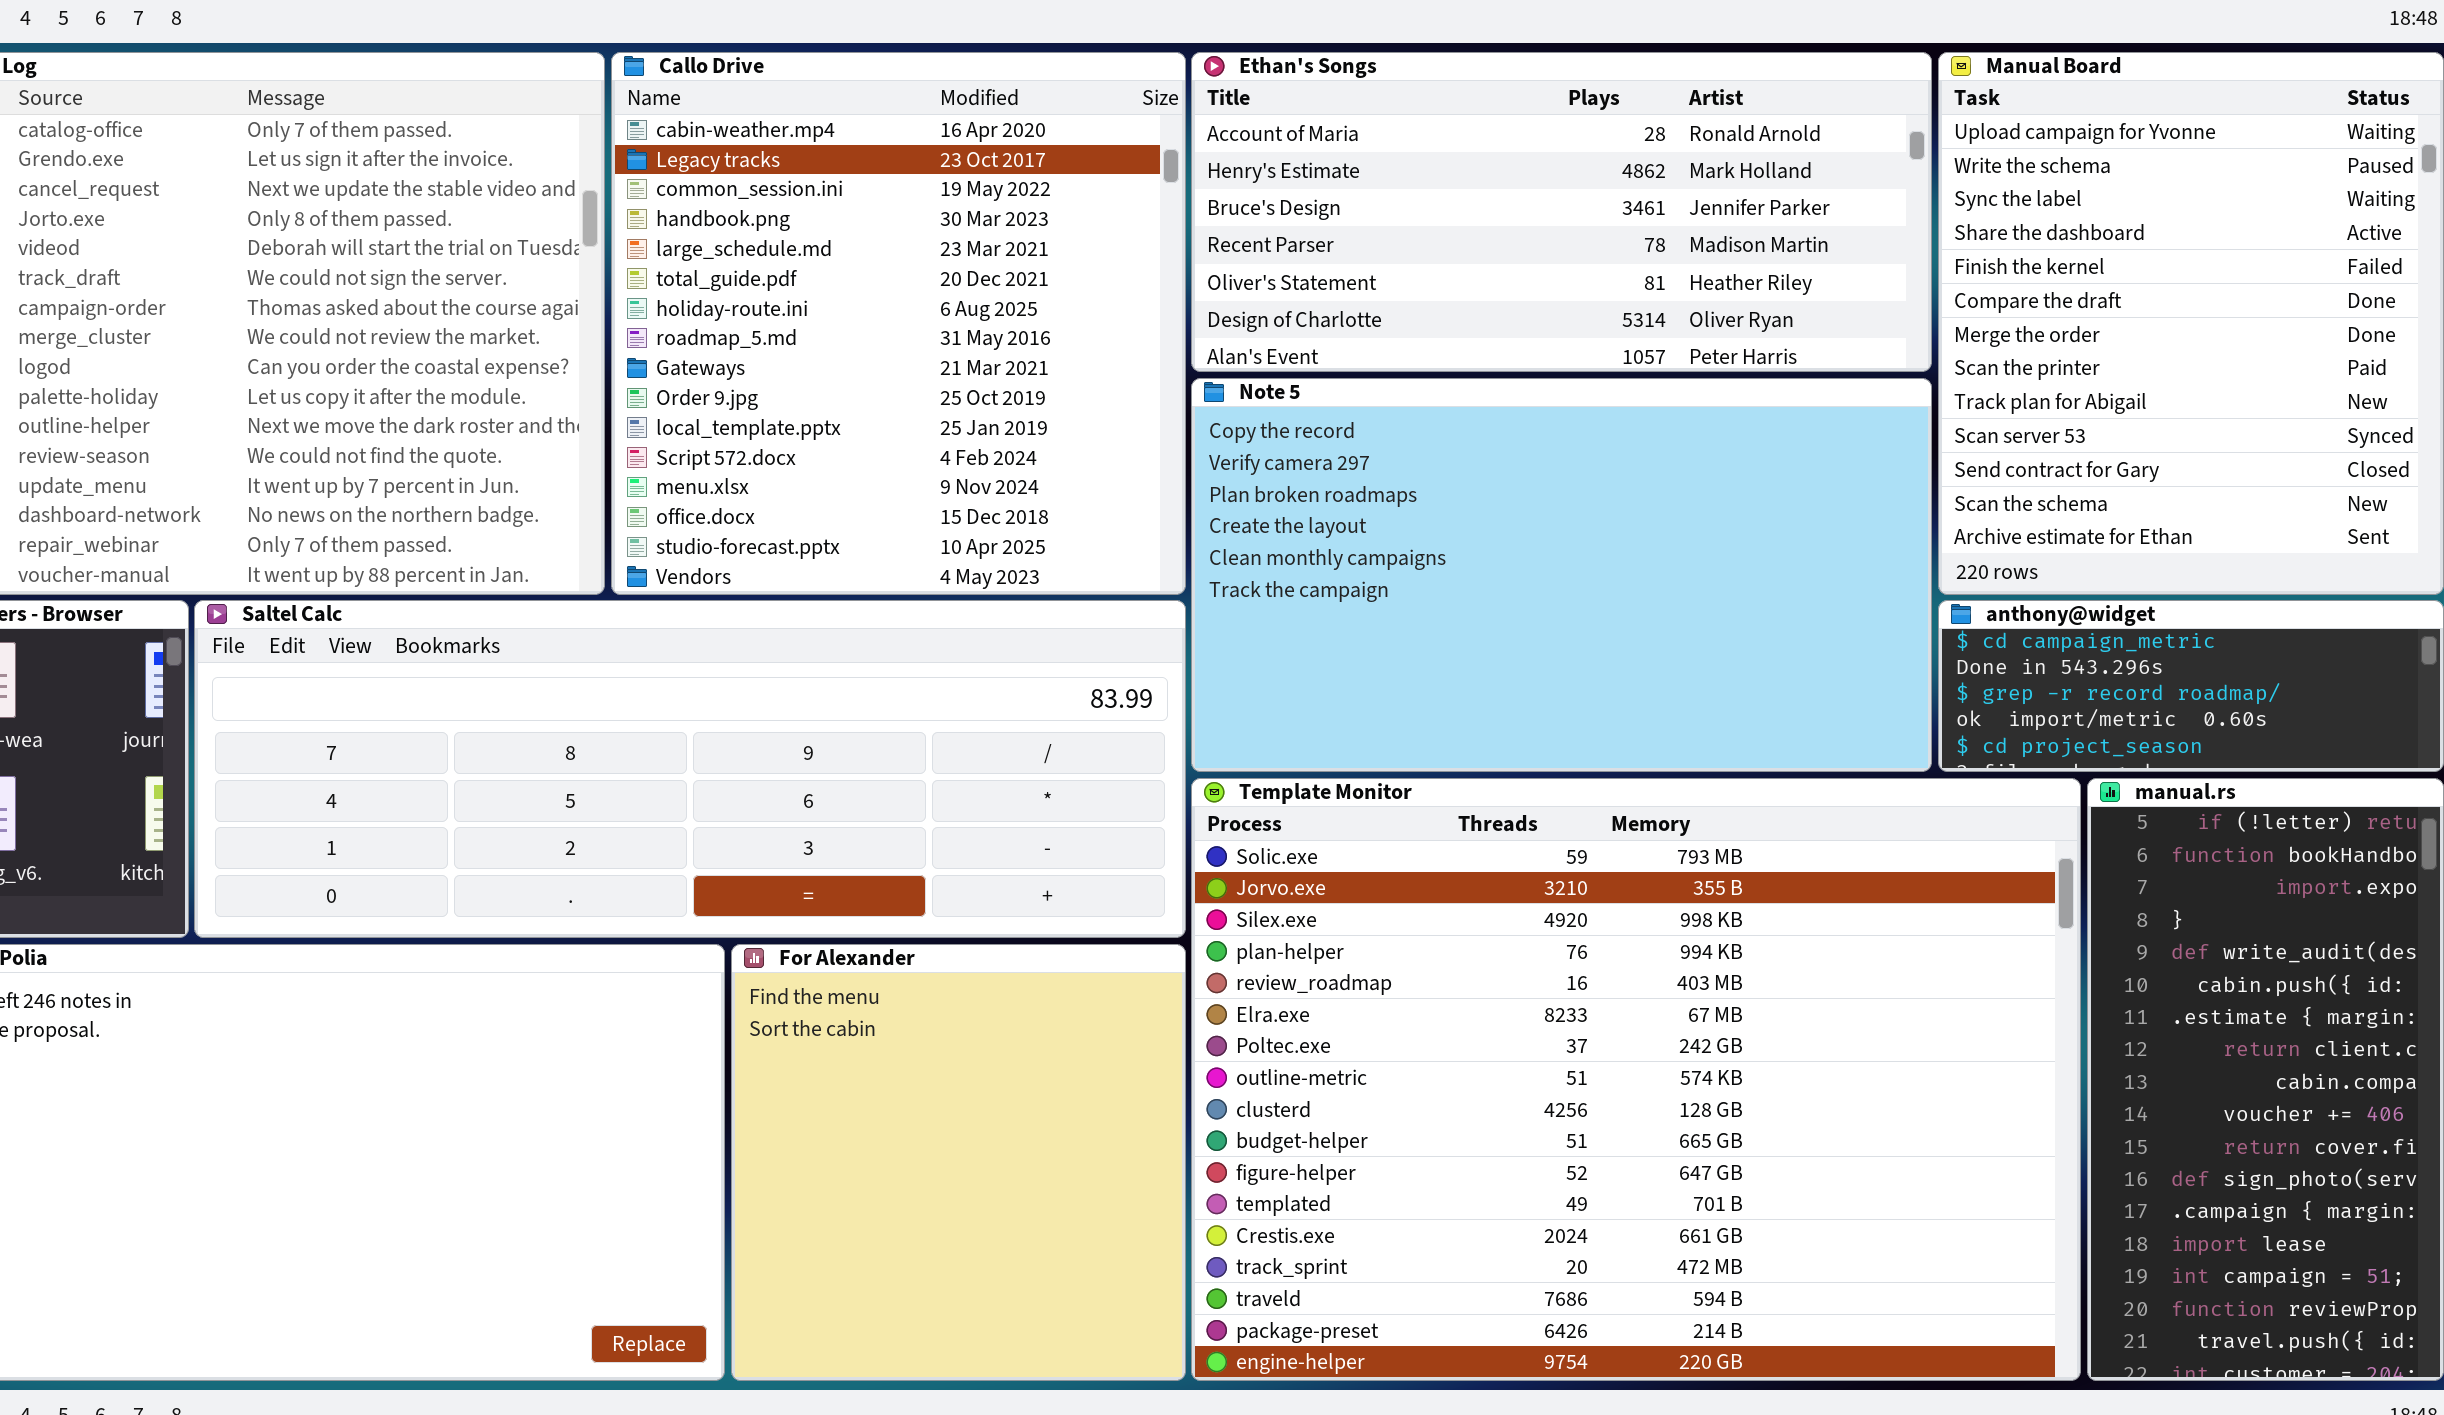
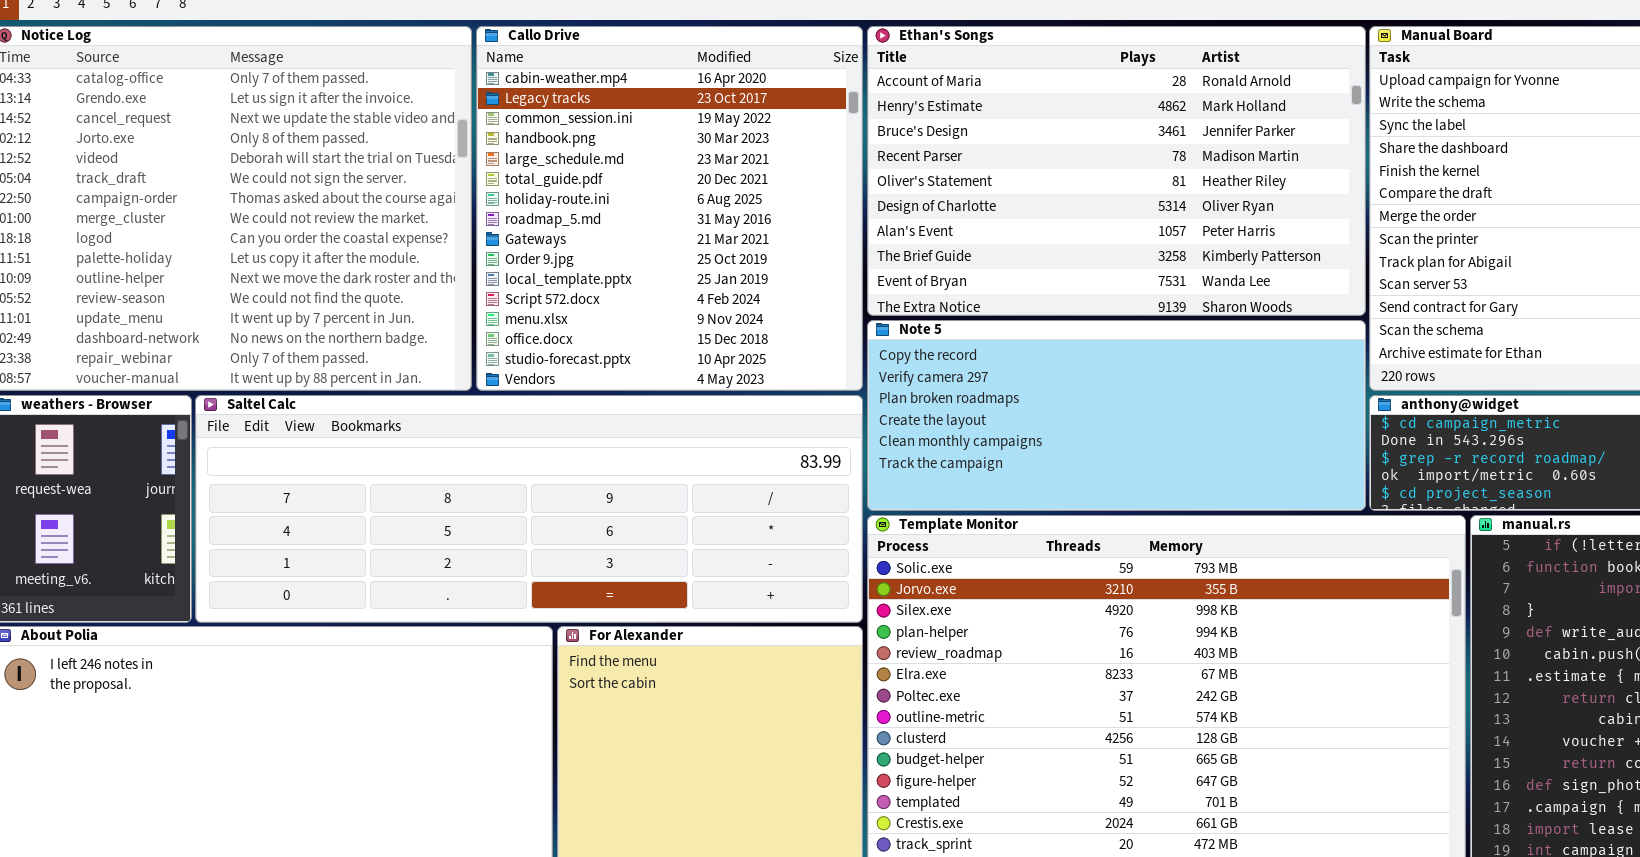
Ethan's Songs: [1191,52,1932,372] -> [867,26,1366,316], resized
Note 5: [1191,378,1932,772] -> [867,320,1366,511], resized

